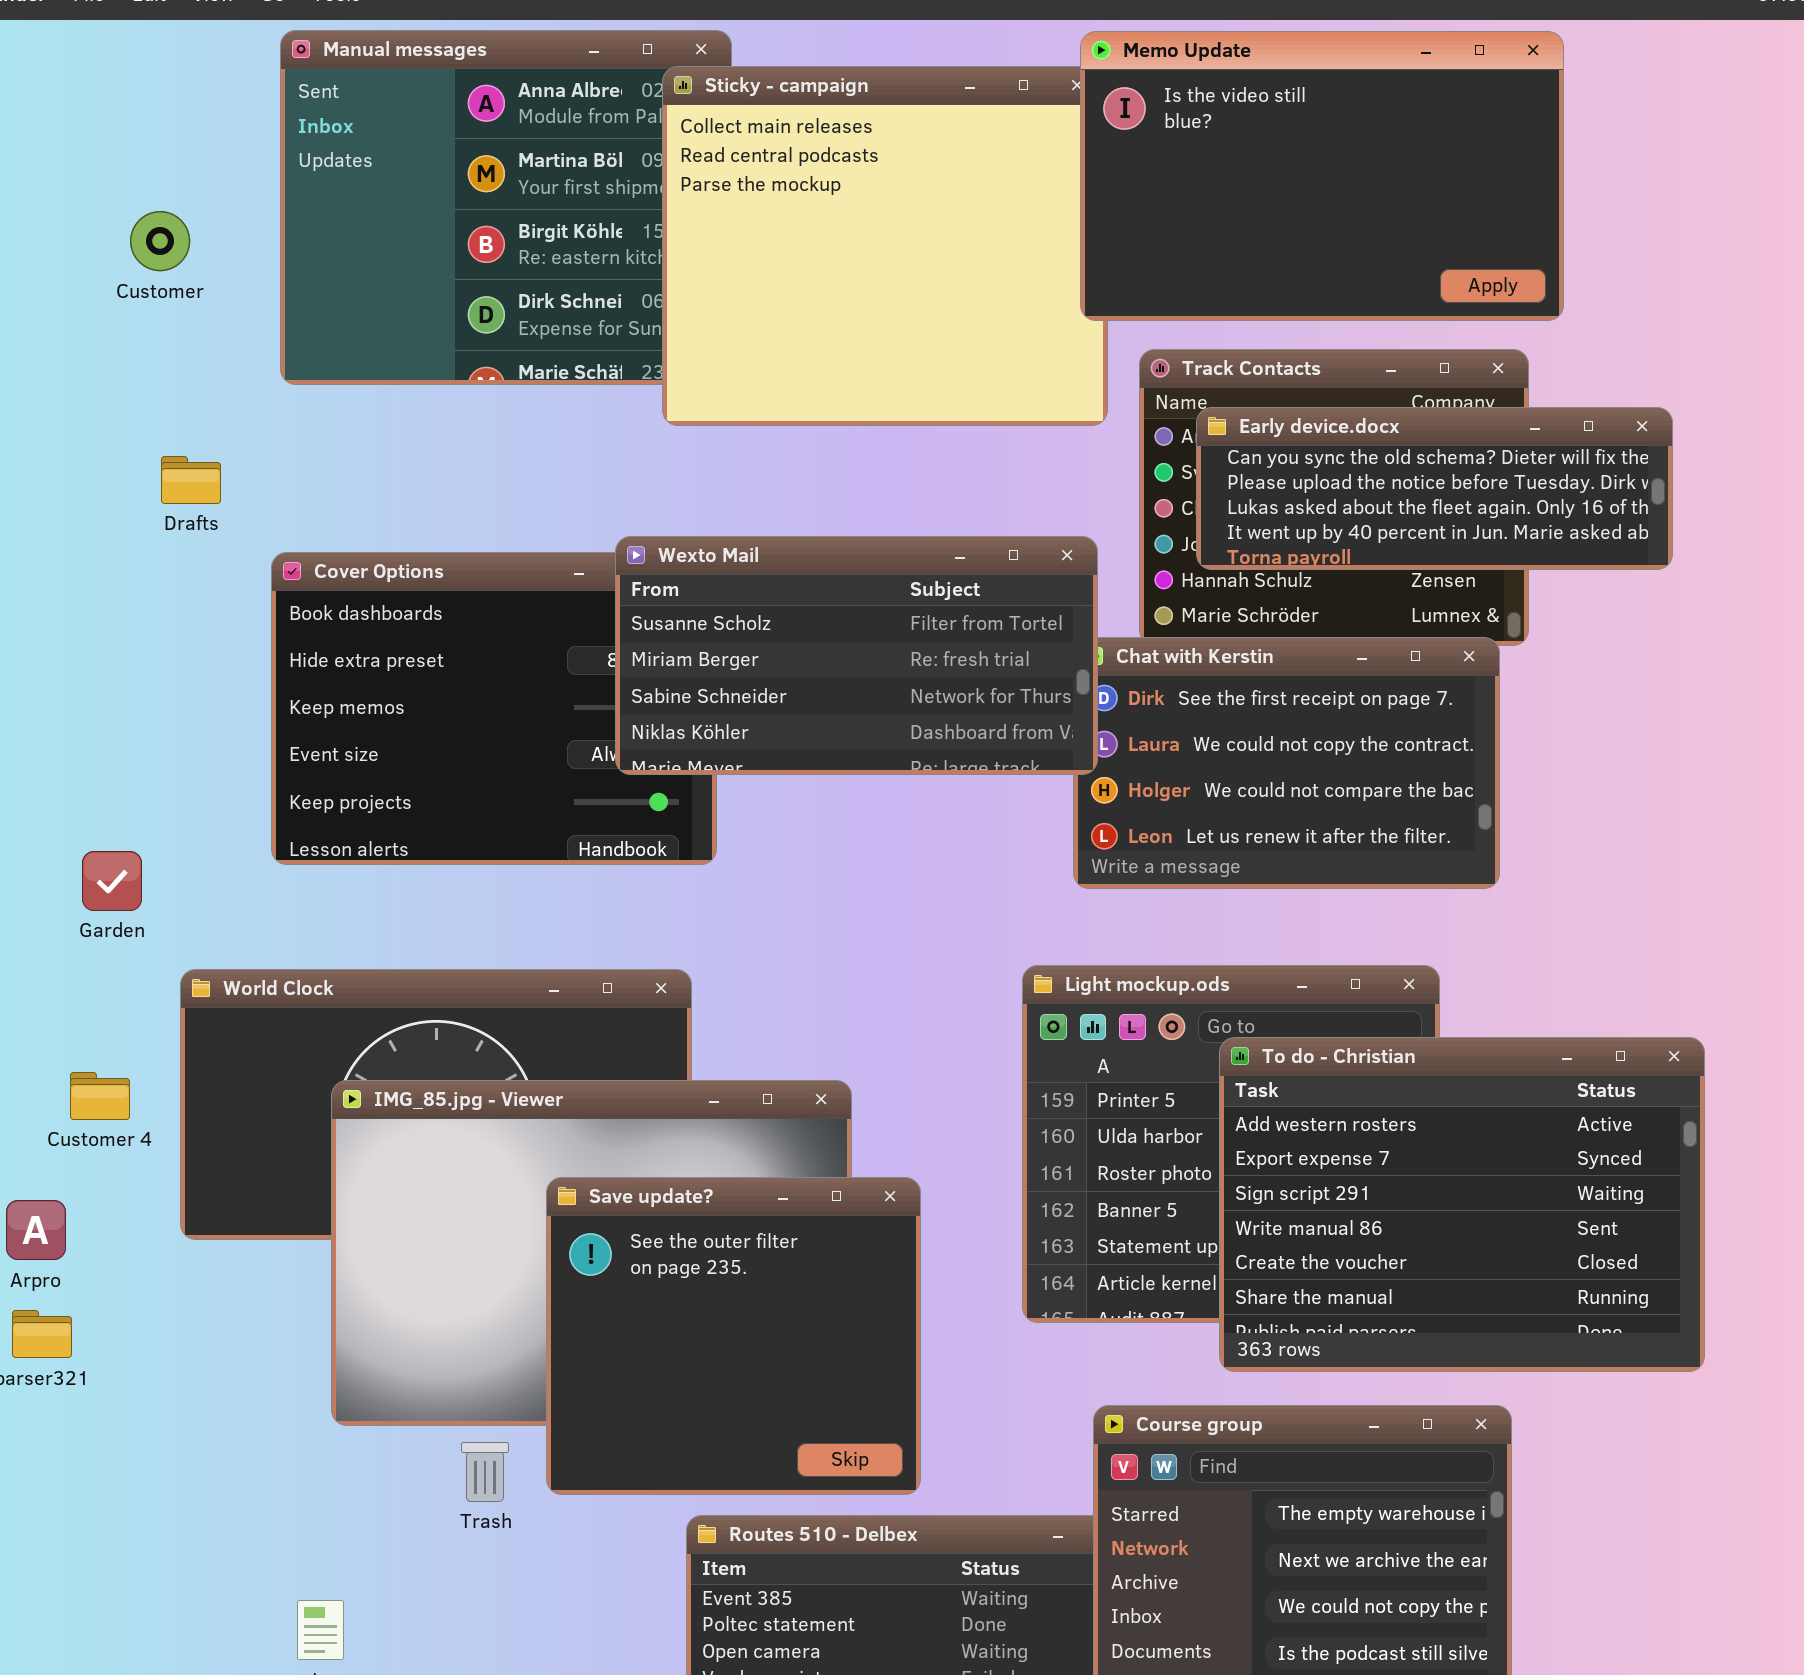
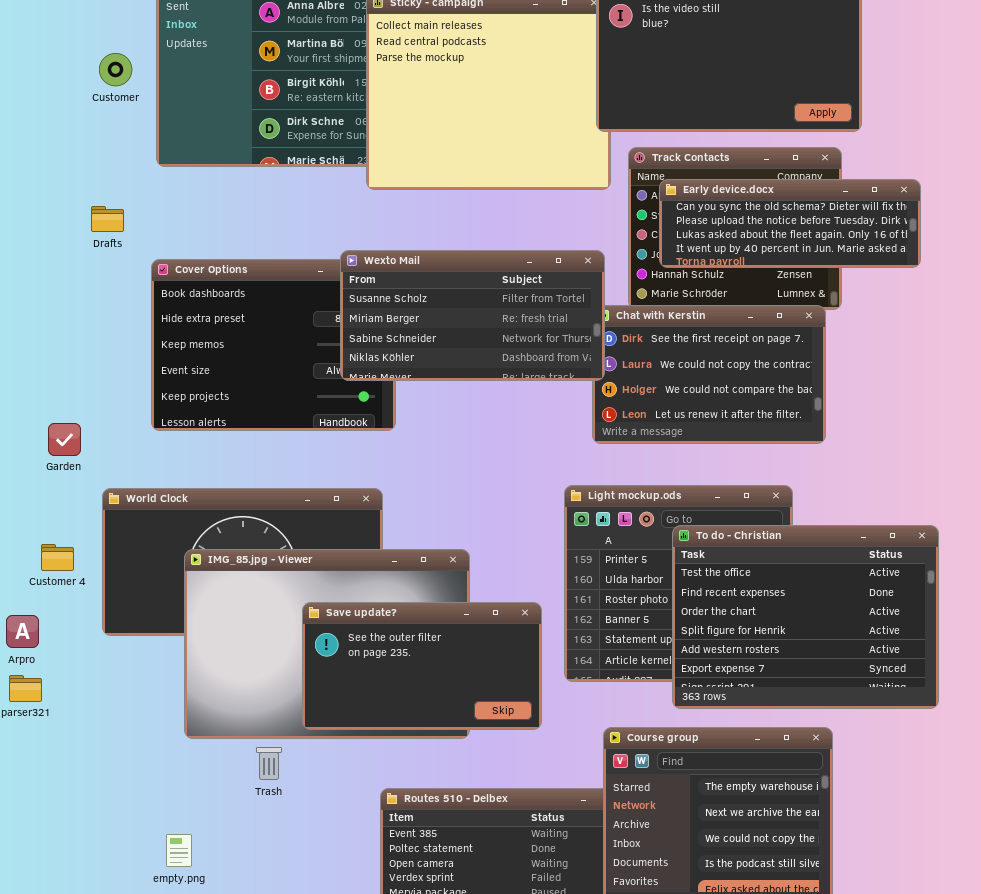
Customer: [130,211,190,271] -> [99,53,132,86], moved
To do - Christian: [1219,1037,1705,1372] -> [672,525,939,709], scrolled up 4 rows
Save update?: [546,1177,921,1495] -> [302,602,542,730], resized

